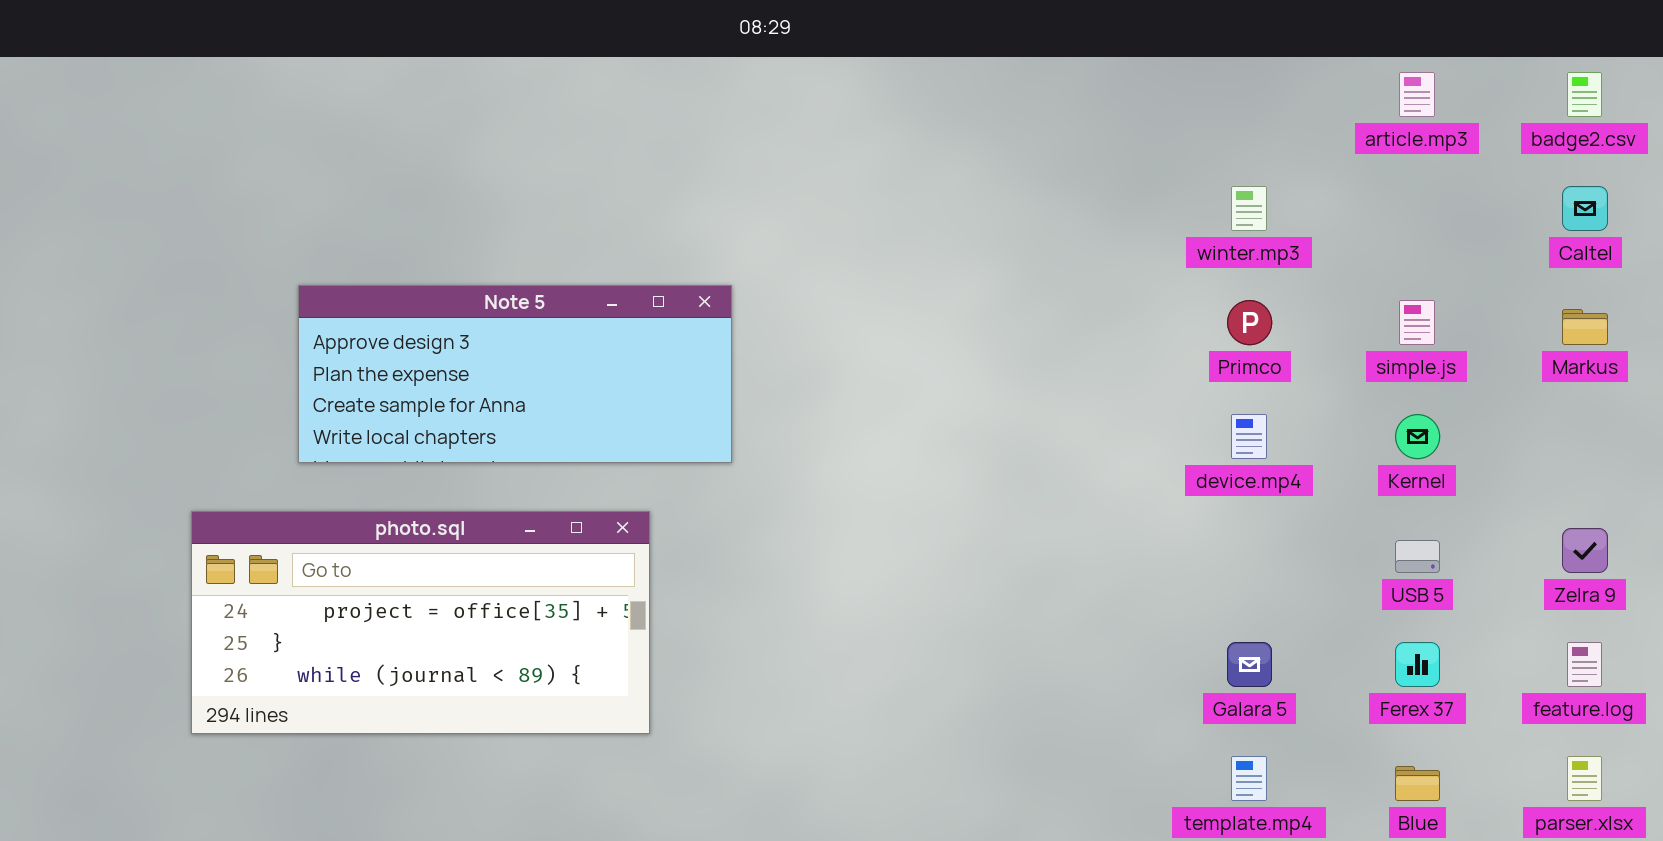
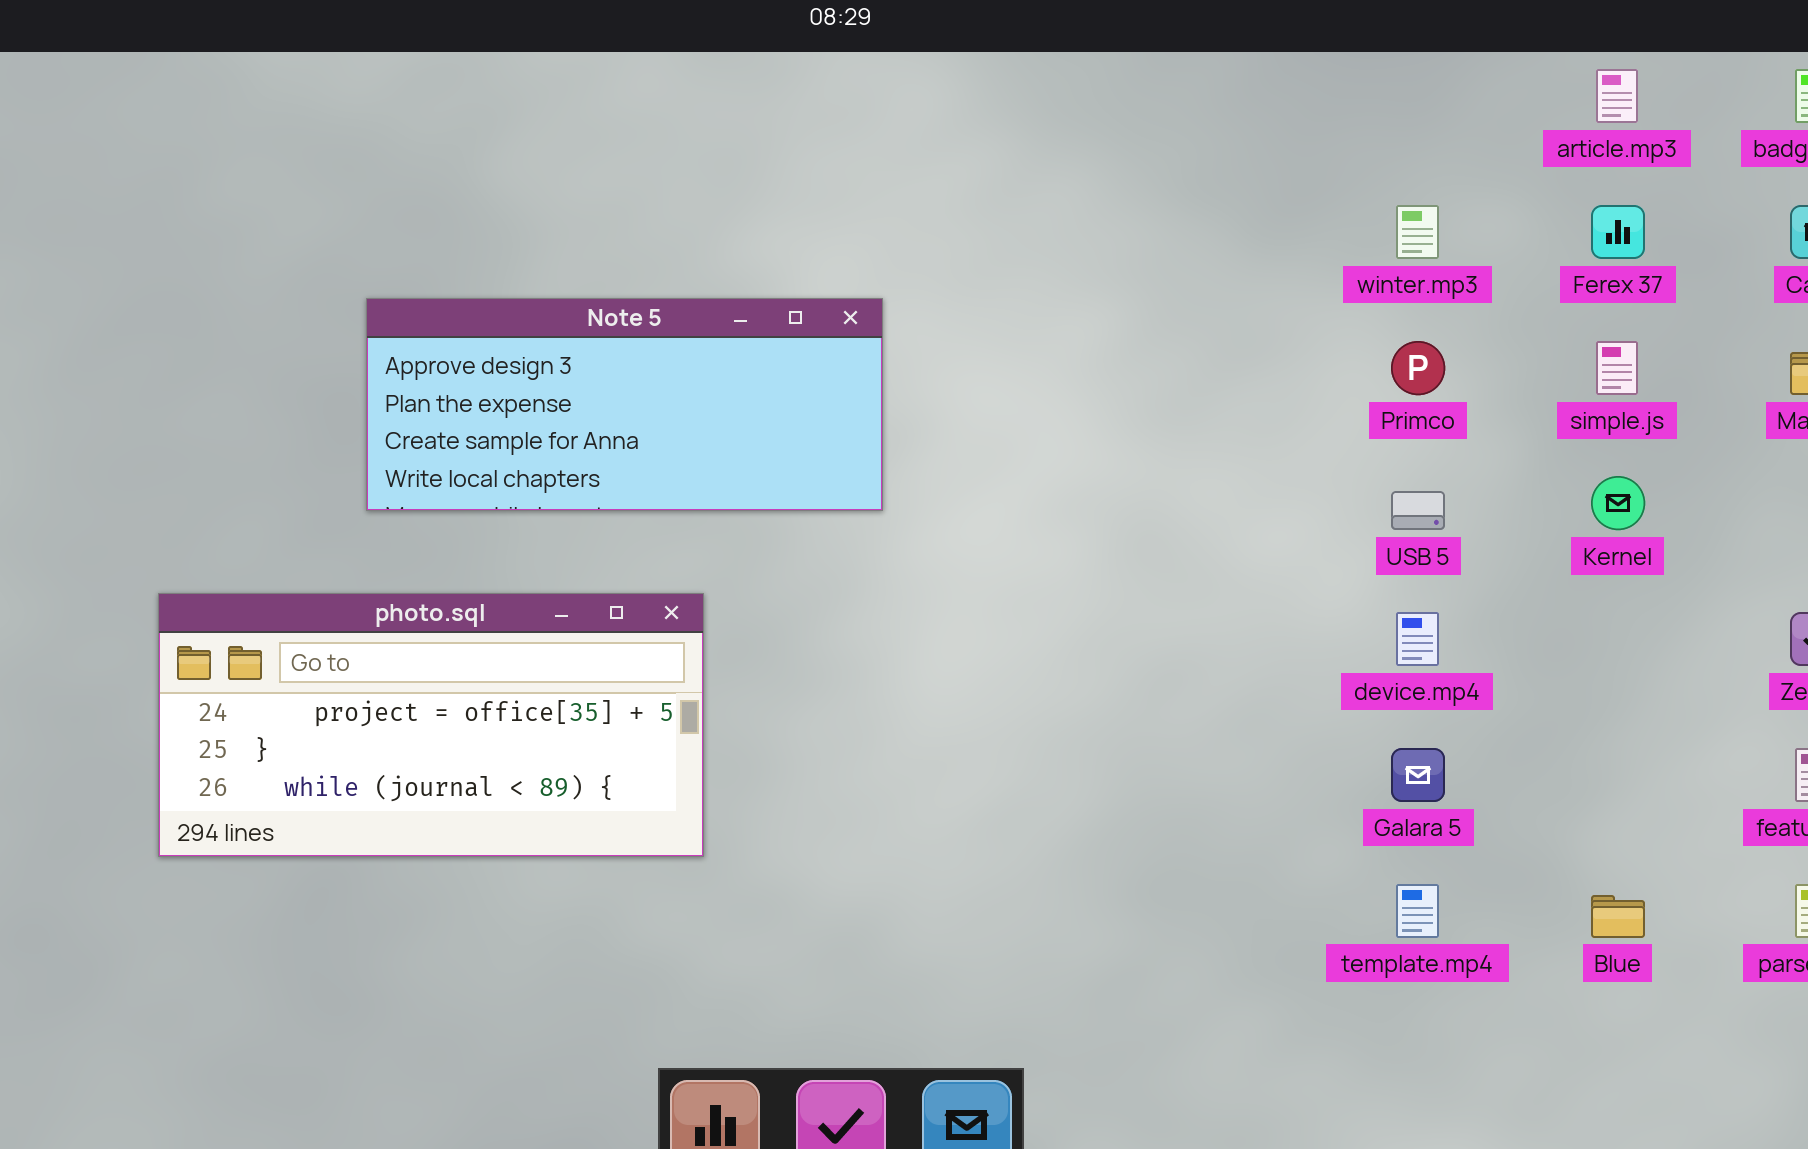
Note 5: [298,285,732,463] -> [366,298,883,511], moved
device.mp4: [1231,414,1267,459] -> [1396,612,1439,666], moved
USB 5: [1395,540,1440,573] -> [1391,491,1445,530], moved
Ferex 37: [1395,642,1440,687] -> [1591,205,1645,259], moved

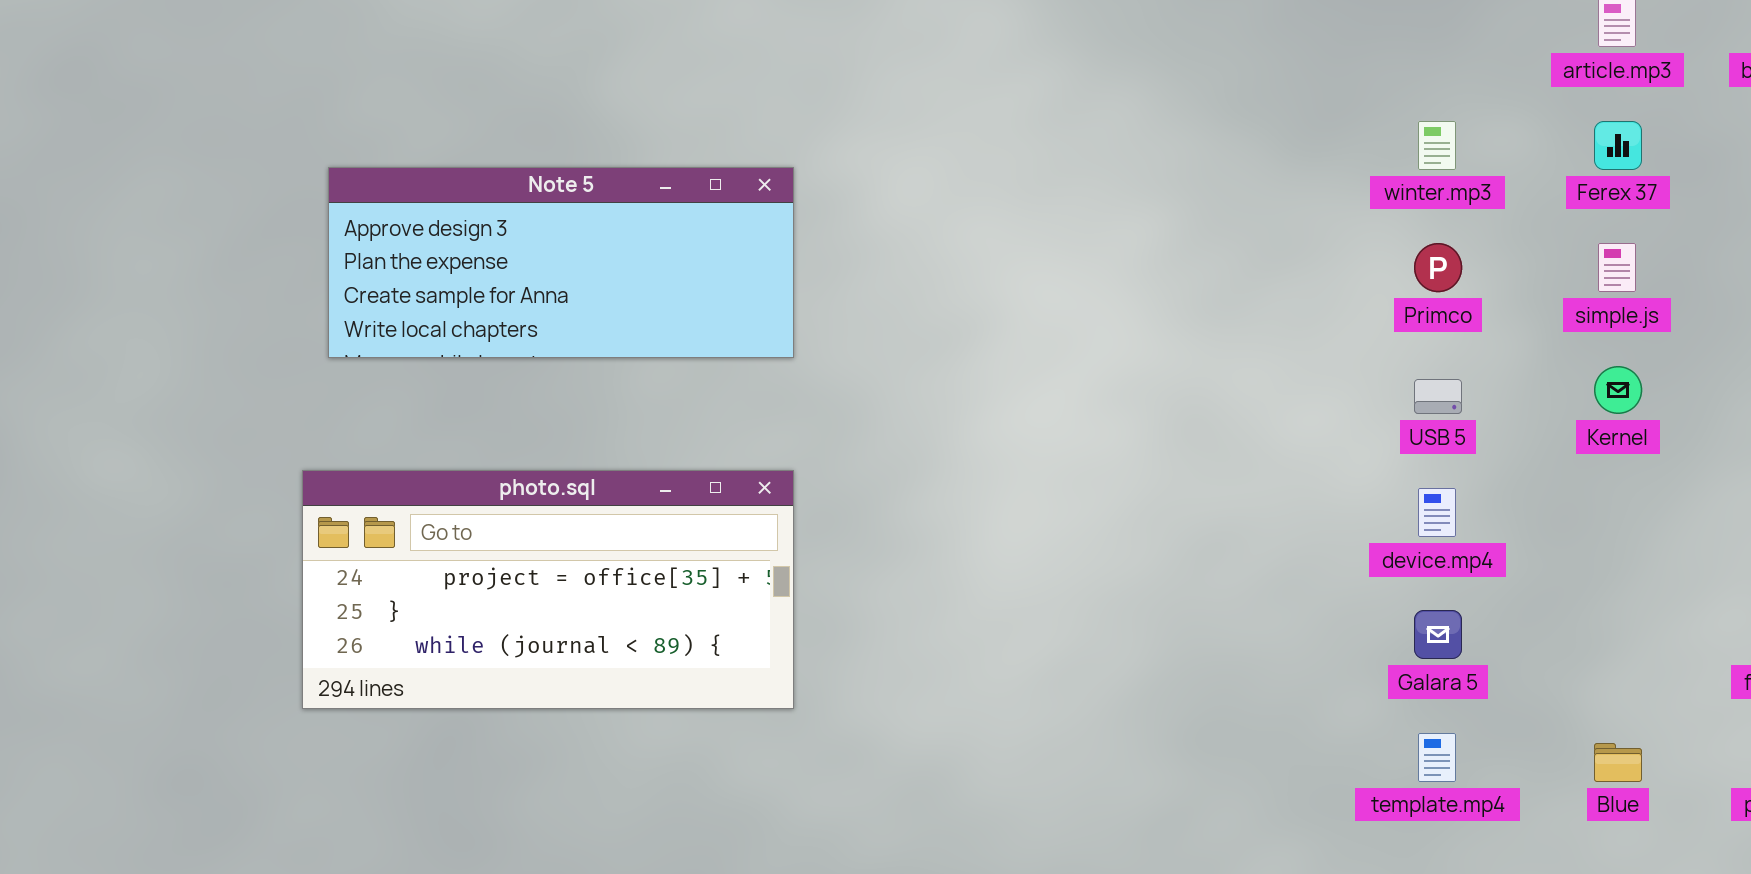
Note 5: [366,298,883,511] -> [328,167,794,358], moved

